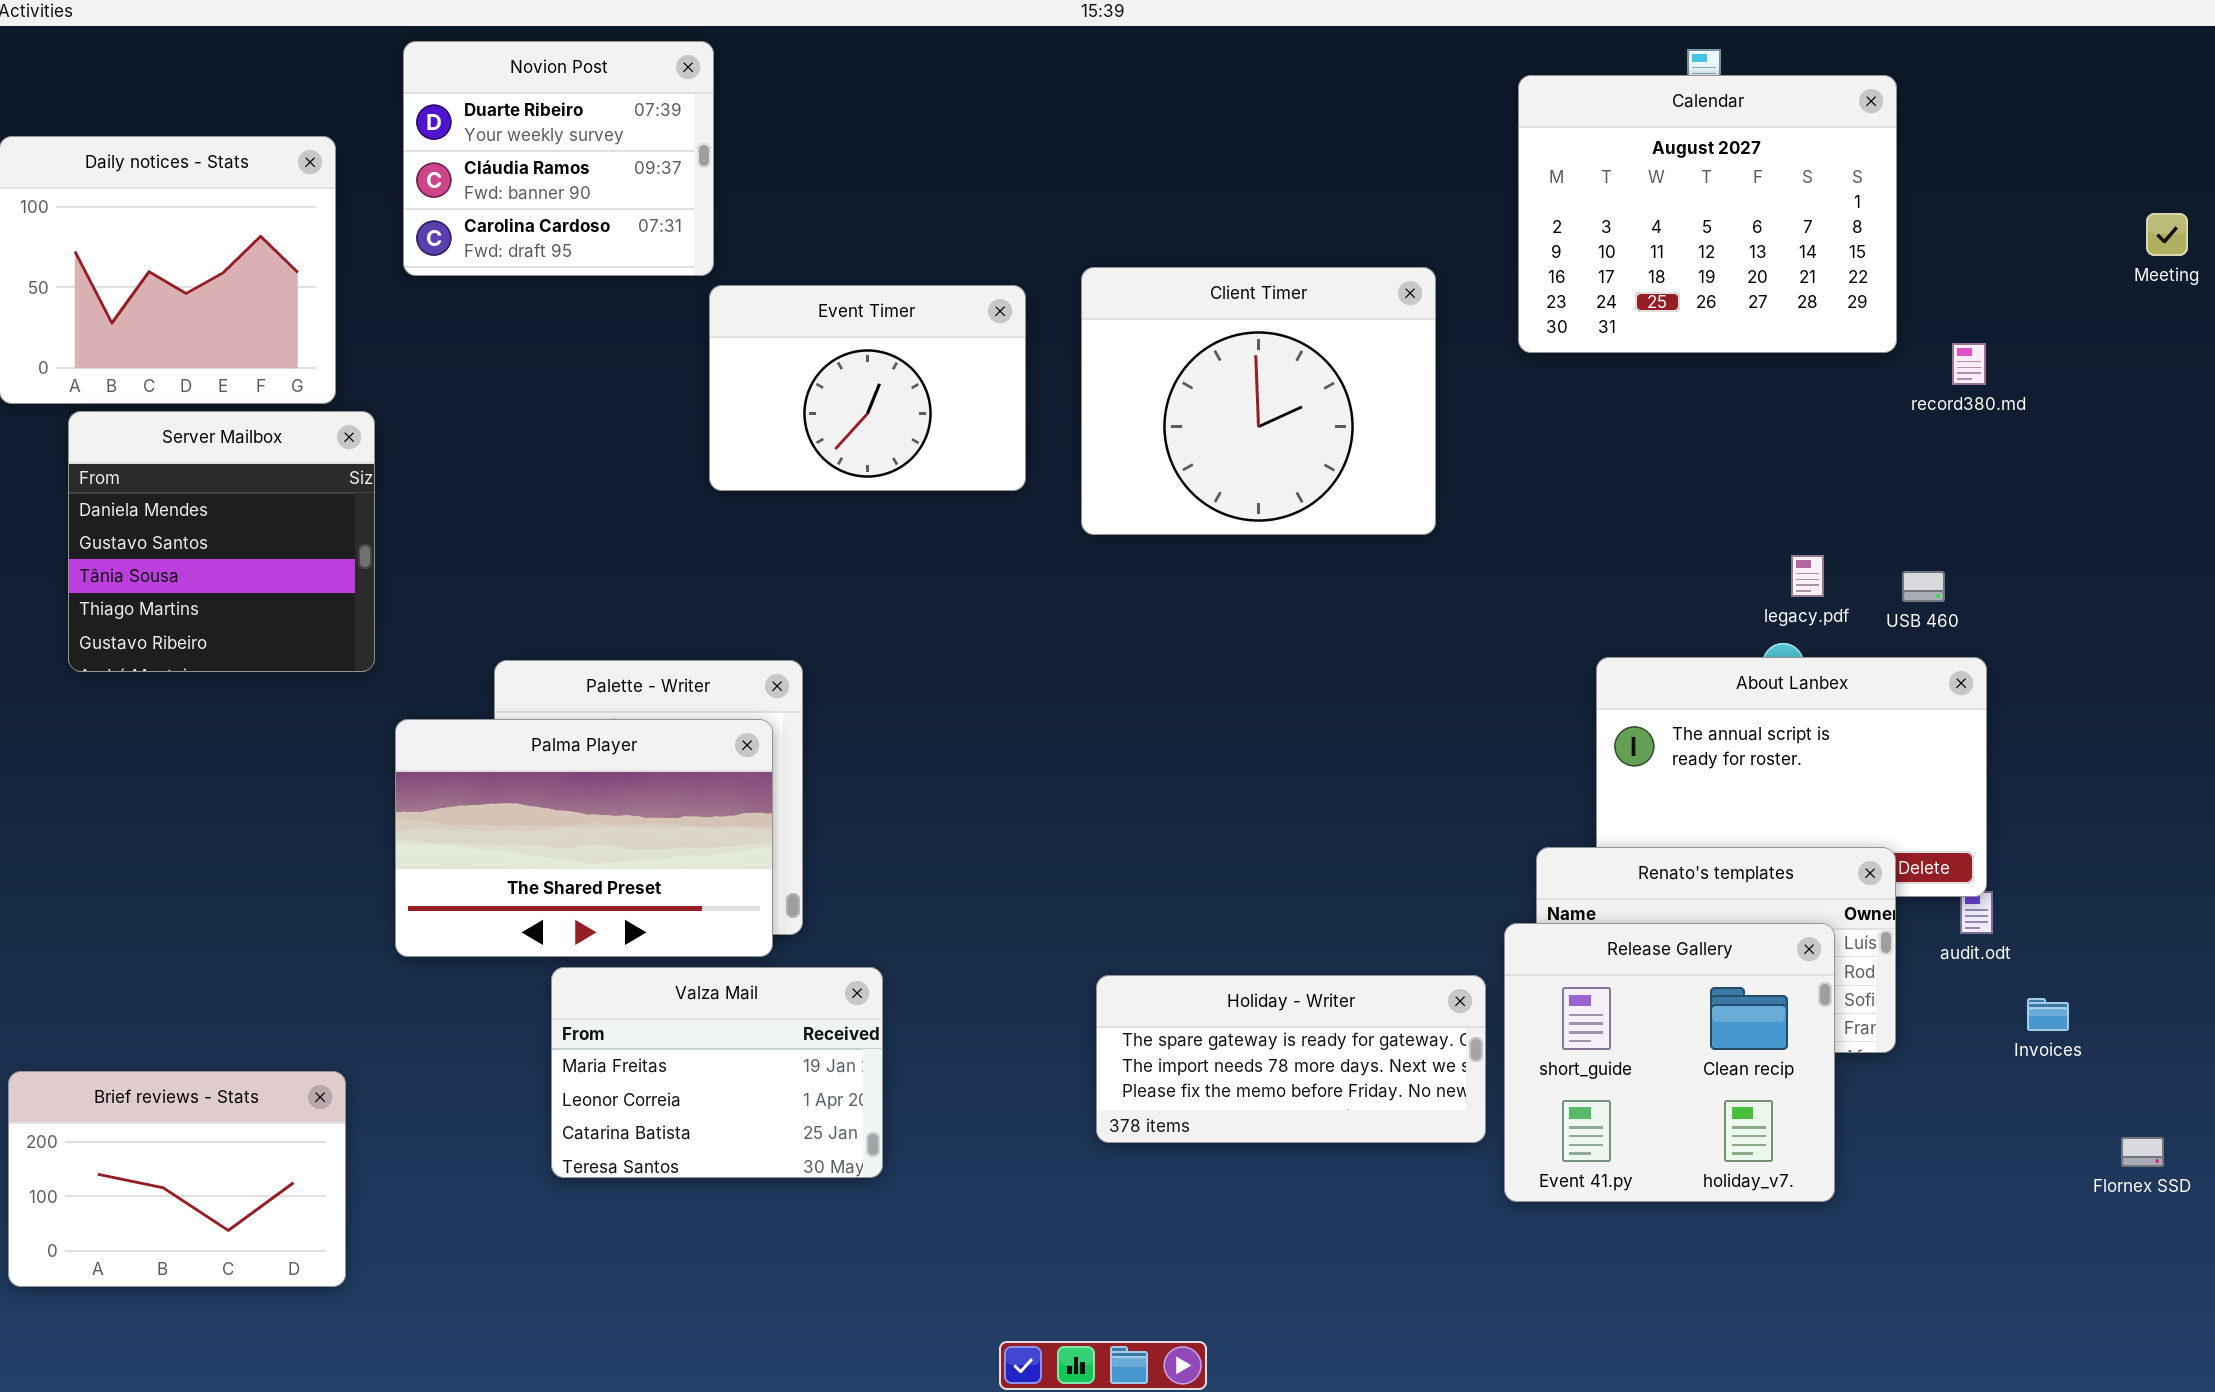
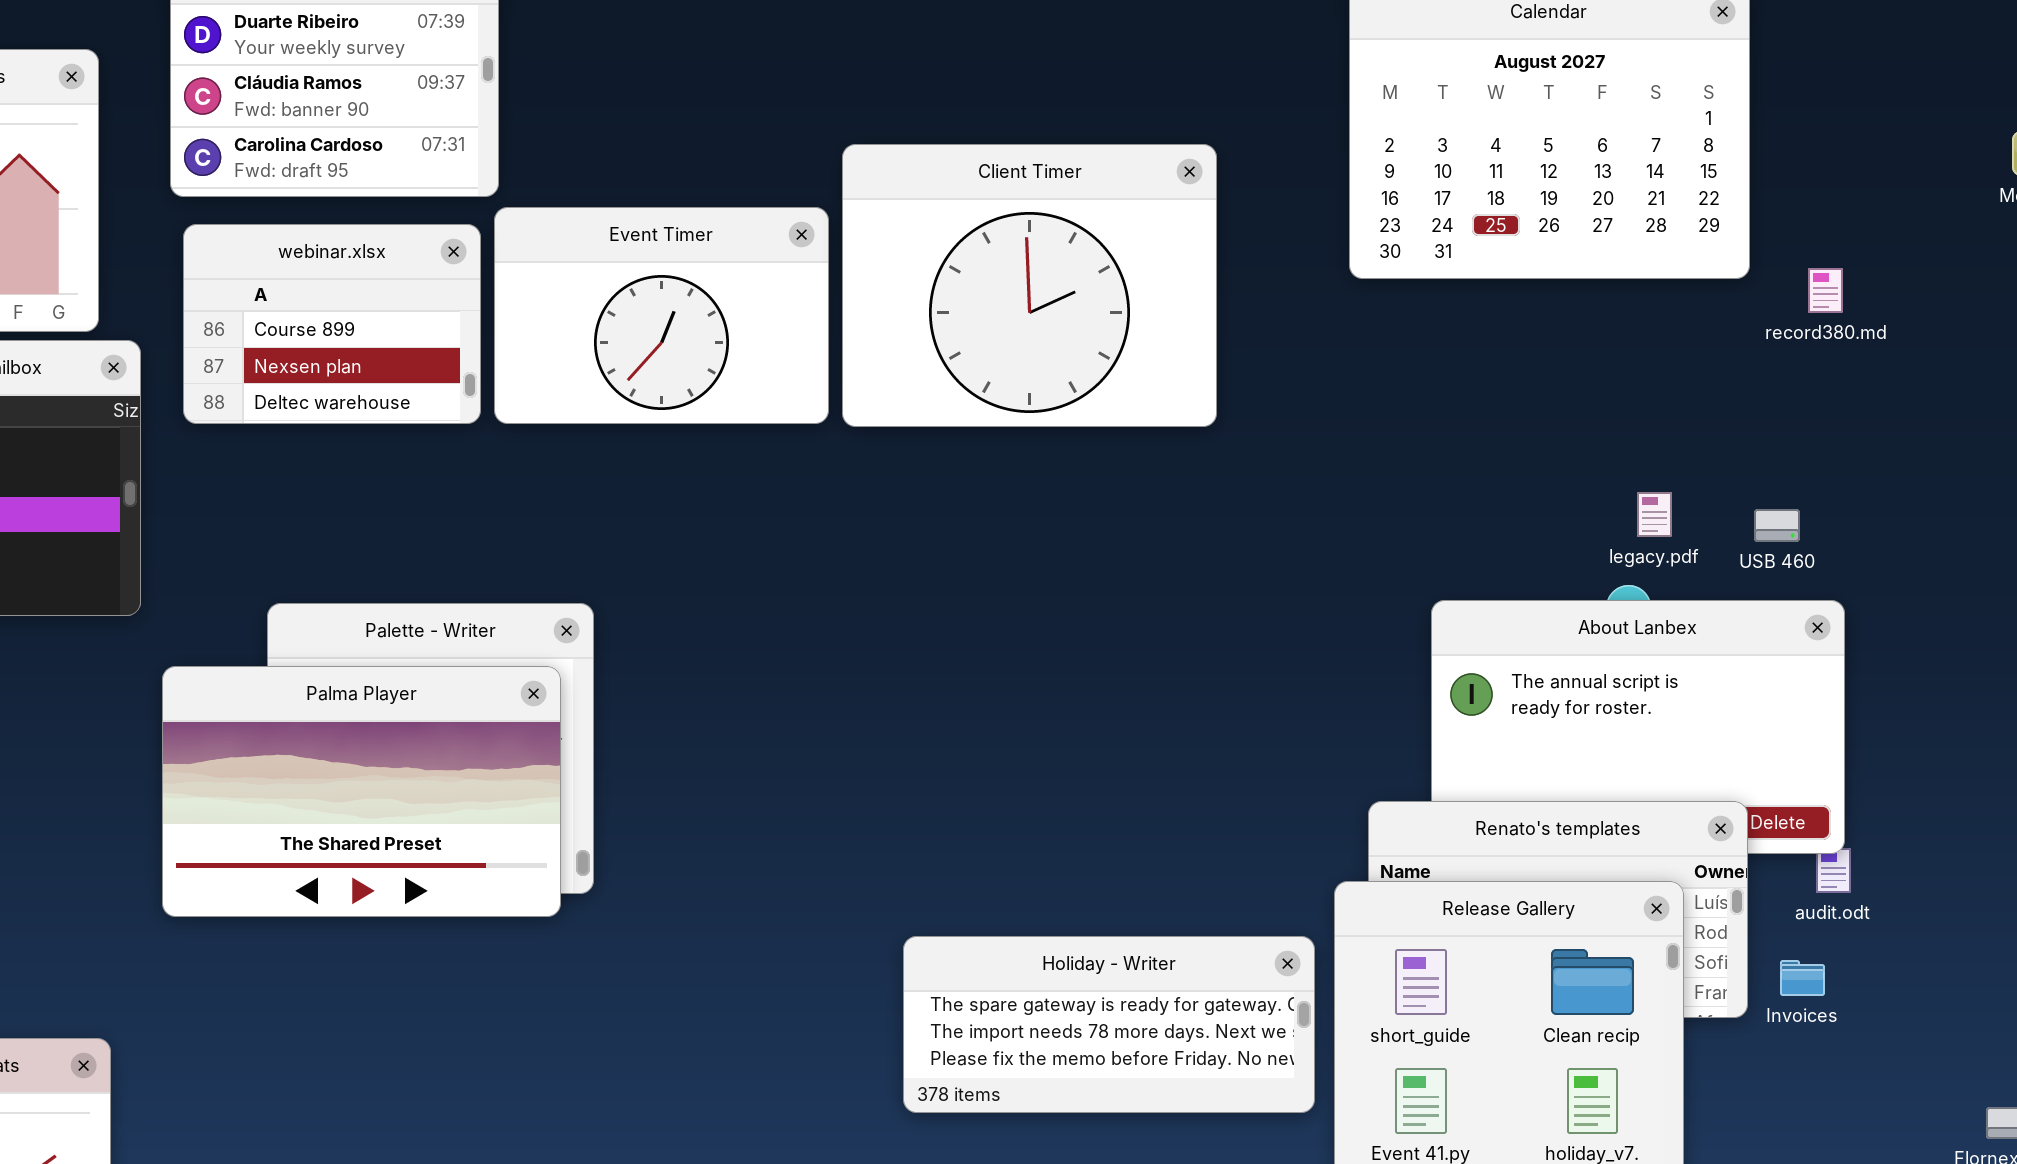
Client Timer: [1081,267,1436,535] -> [842,144,1217,427], moved
webinar.xlsx: none -> [183,224,481,424], opened
Valza Mail: [551,967,883,1178] -> none, closed
Invoices: [2027,998,2069,1031] -> [1780,960,1825,996], moved

